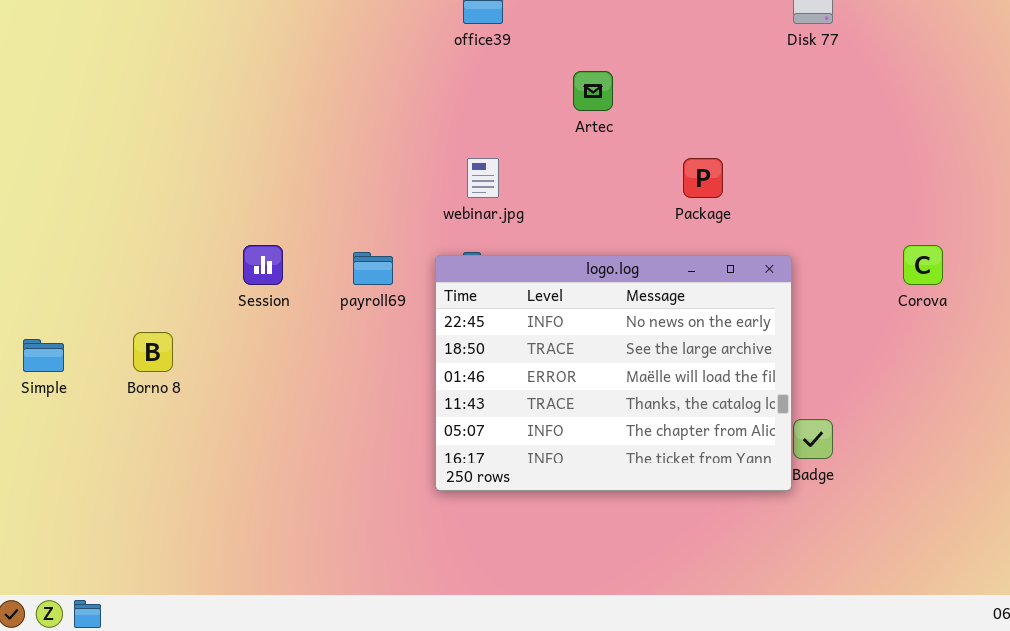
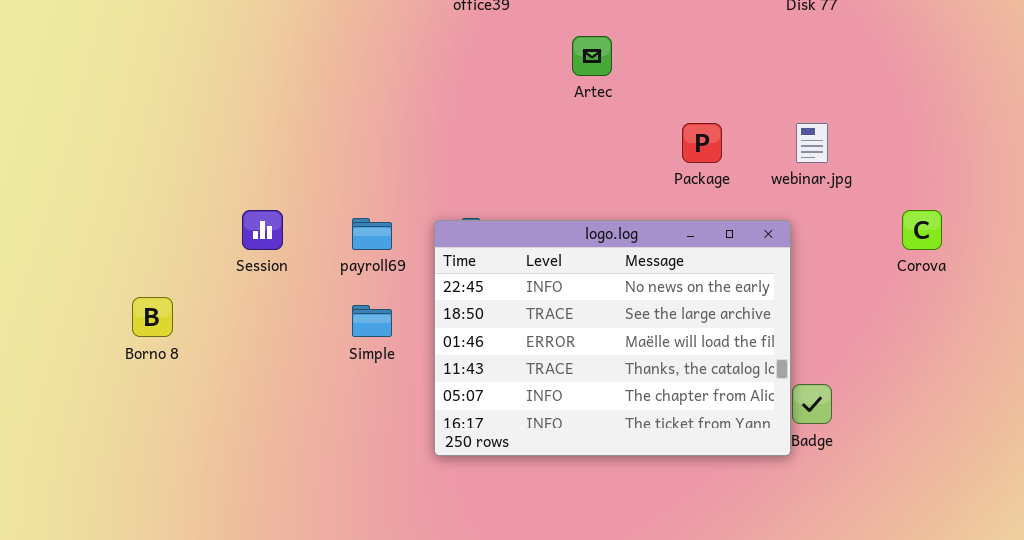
webinar.jpg: [467,158,499,198] -> [796,123,828,163], moved
Simple: [23,339,64,372] -> [352,305,392,337], moved

